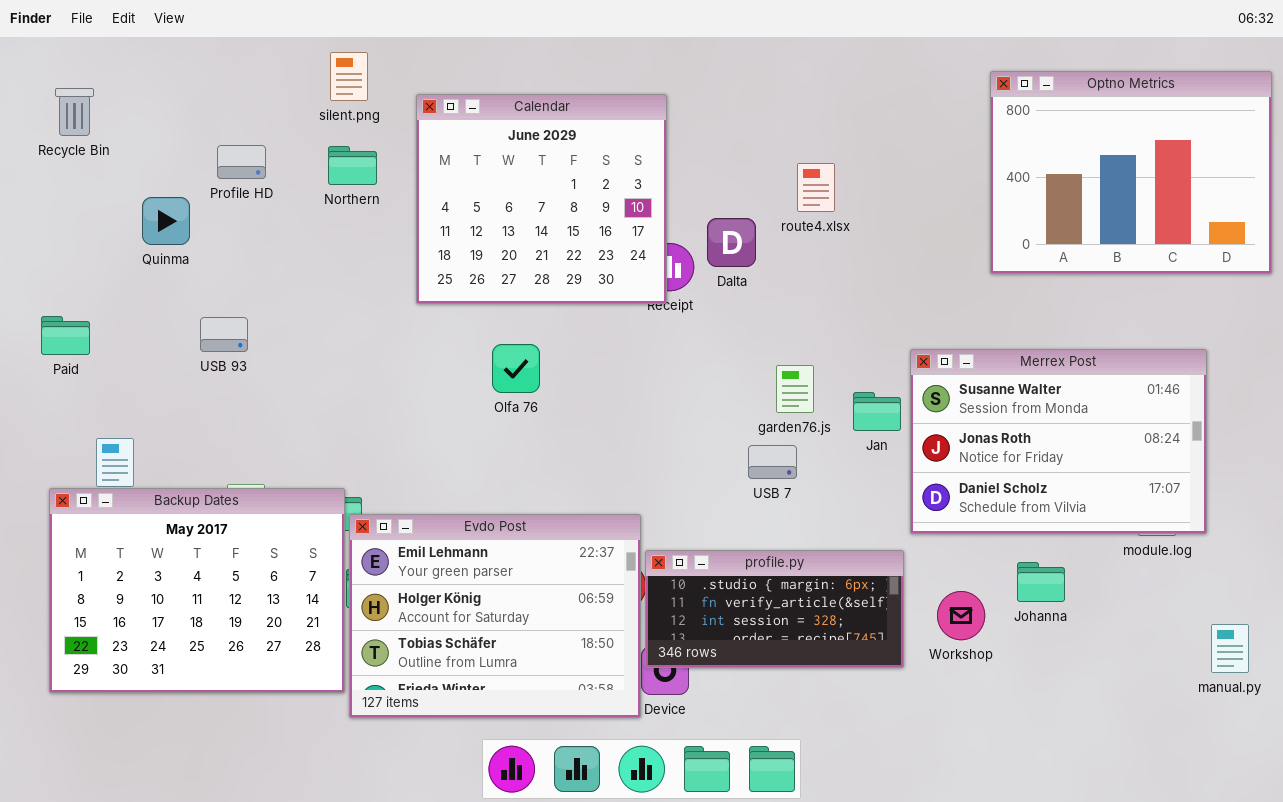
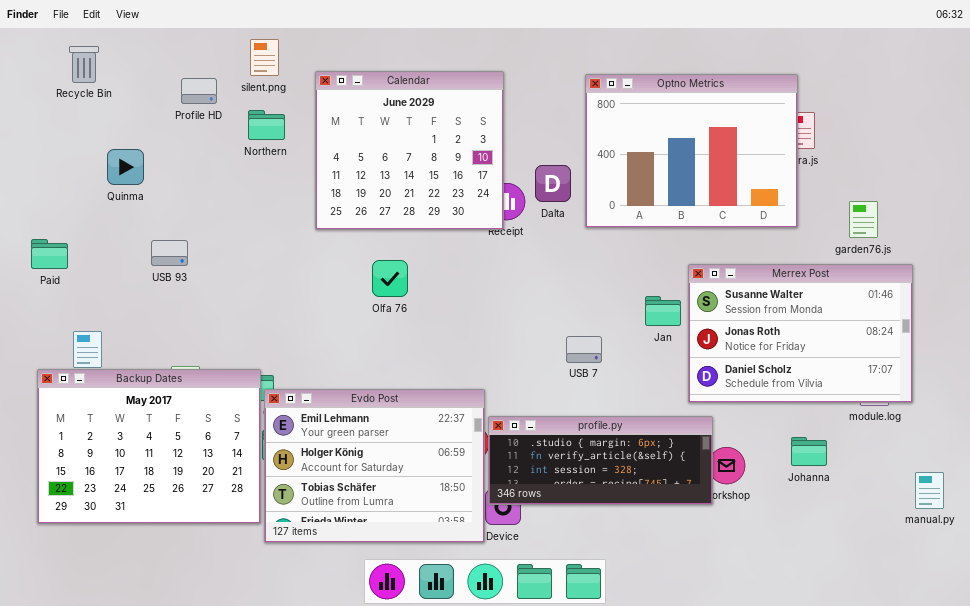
Optno Metrics: [990,71,1272,274] -> [585,74,798,228], moved
Recycle Bin: [55,88,94,136] -> [69,46,99,83], moved
Profile HD: [217,145,266,179] -> [181,78,217,104], moved
garden76.js: [776,365,814,413] -> [849,201,878,238], moved
profile.py: [645,550,904,668] -> [488,416,713,505], resized
Johanna: [1017,562,1065,602] -> [791,437,827,466], moved

